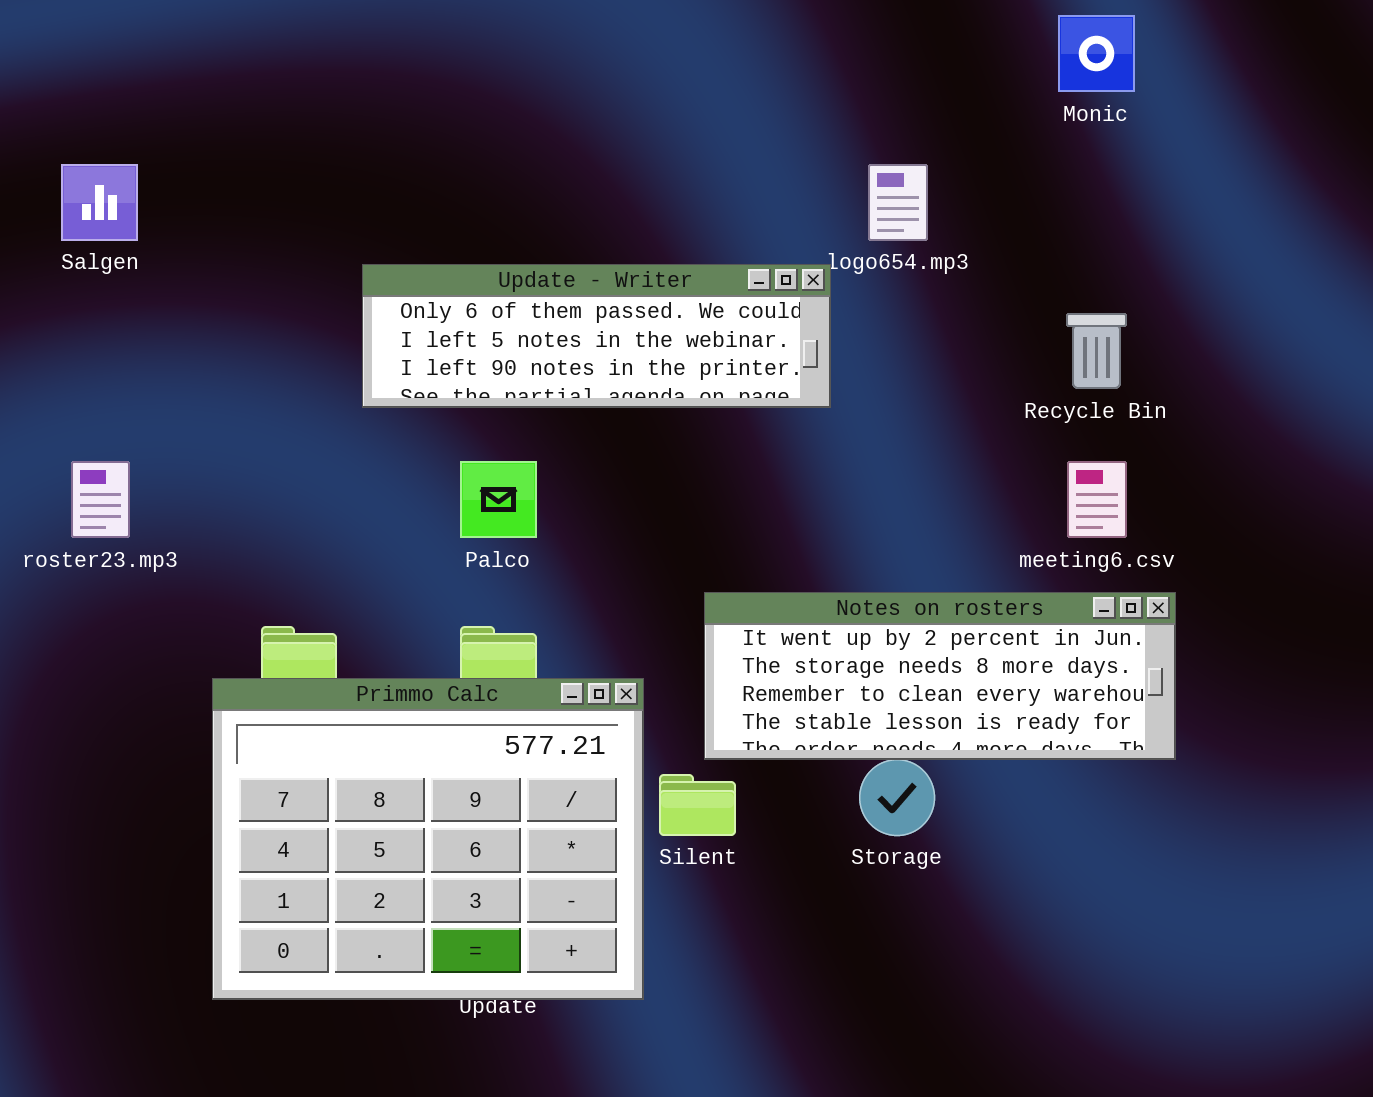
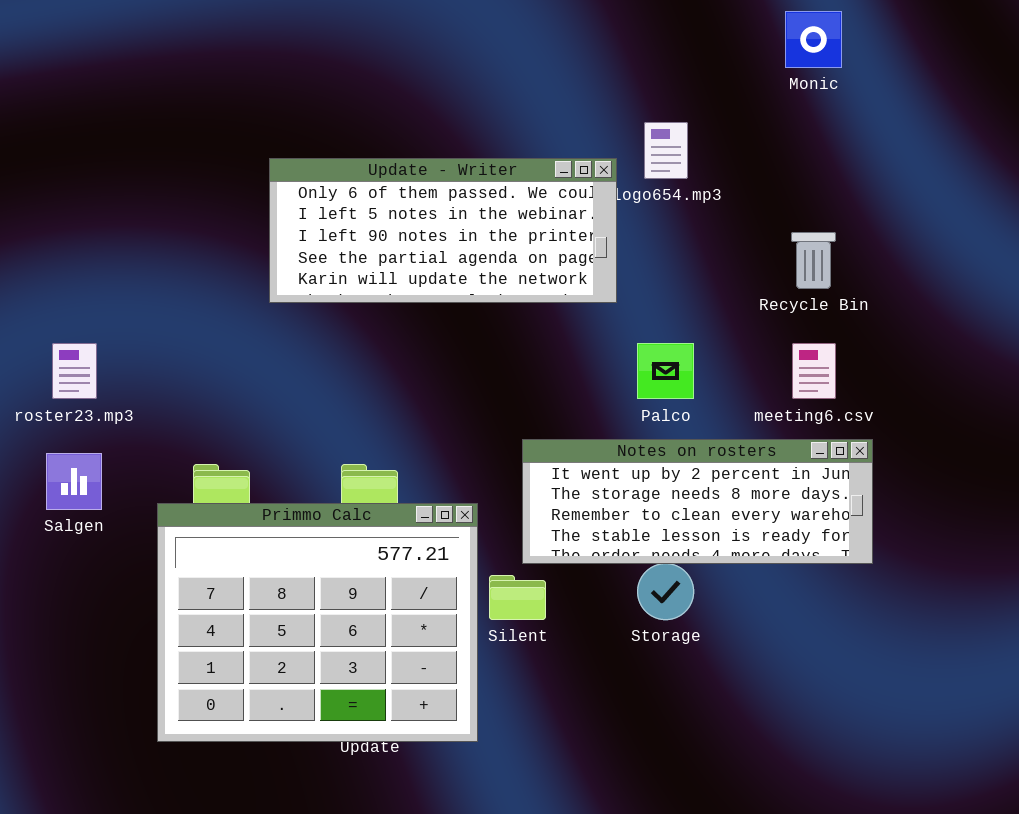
Salgen: [61,164,138,241] -> [46,453,102,510], moved
Update - Writer: [362,264,831,408] -> [269,158,617,303], resized
Palco: [460,461,537,538] -> [637,343,694,399], moved

